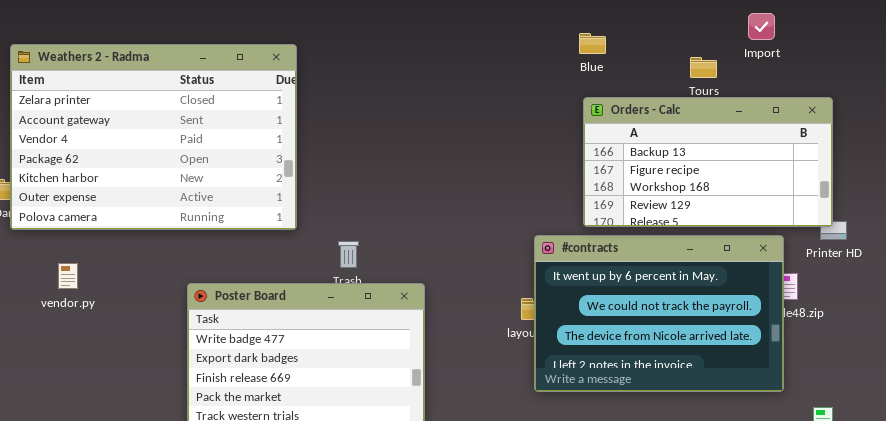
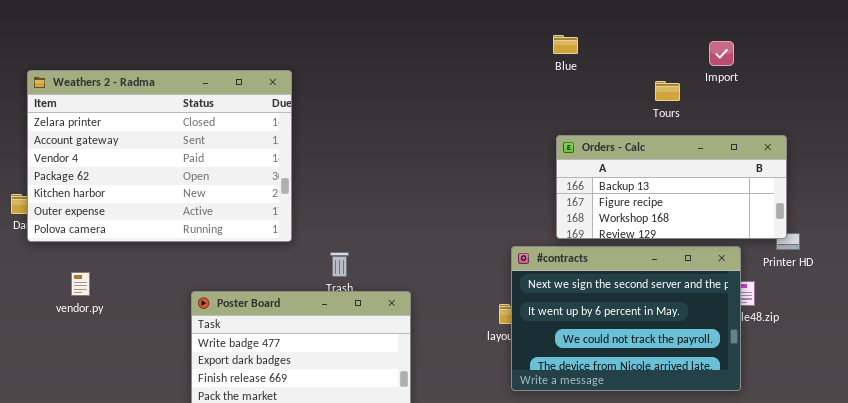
Blue: [579,33,606,54] -> [553,35,578,54], moved
Orders - Calc: [583,97,833,227] -> [556,135,787,239], resized
#contracts: [534,235,784,392] -> [511,246,741,391], scrolled up 1 row

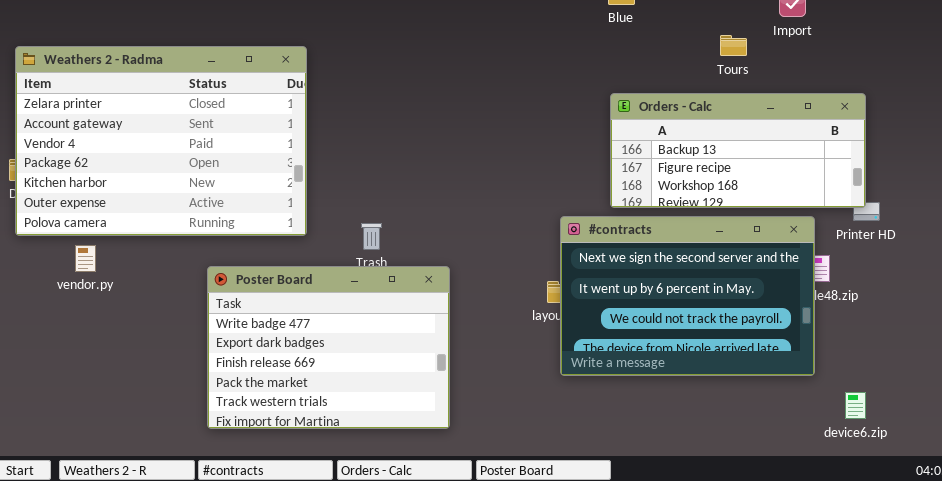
Weathers 2 - Radma: [27,70,292,242] -> [15,46,307,236], moved

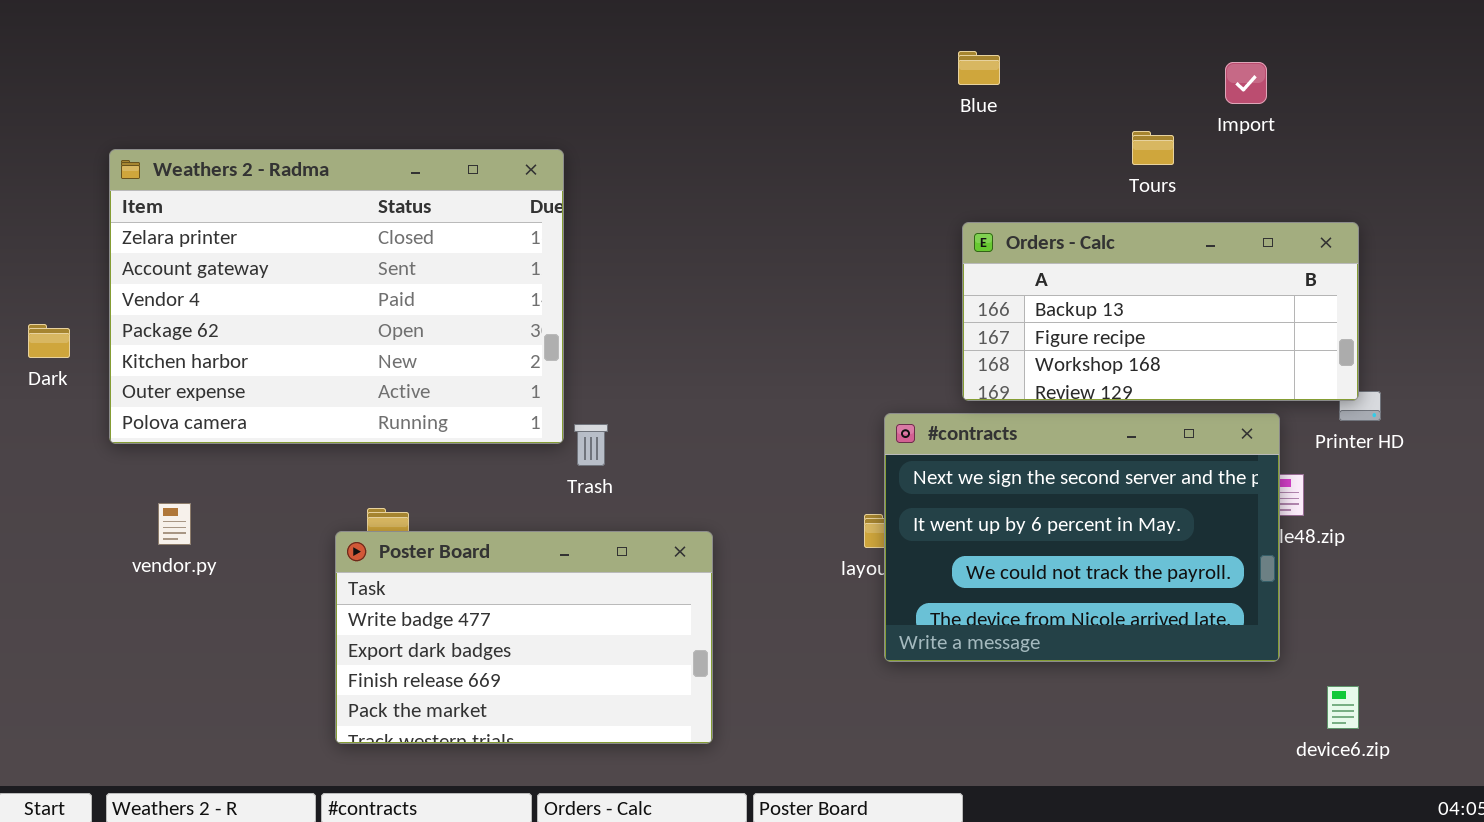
Weathers 2 - Radma: [15,46,307,236] -> [109,149,564,444], moved
vendor.py: [75,245,96,272] -> [158,503,191,545], moved
Poster Board: [207,266,450,429] -> [335,531,713,744], resized

